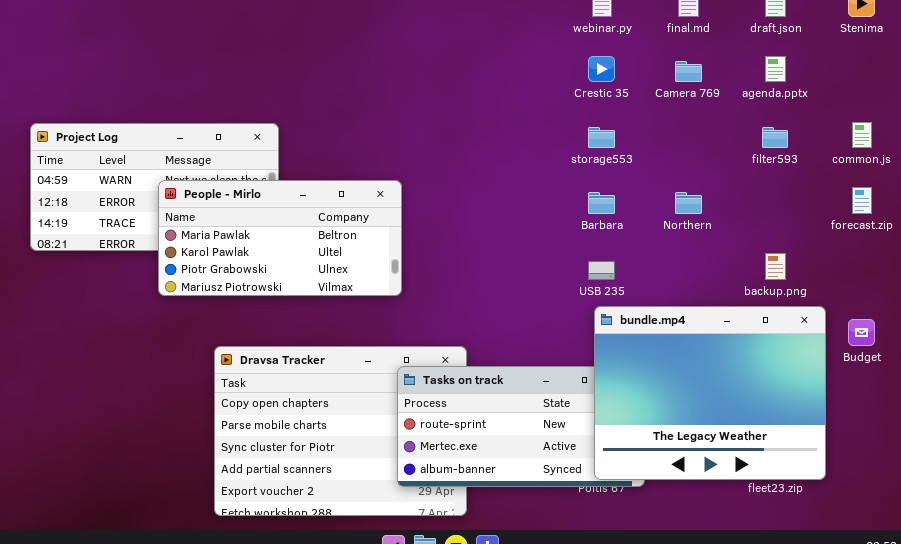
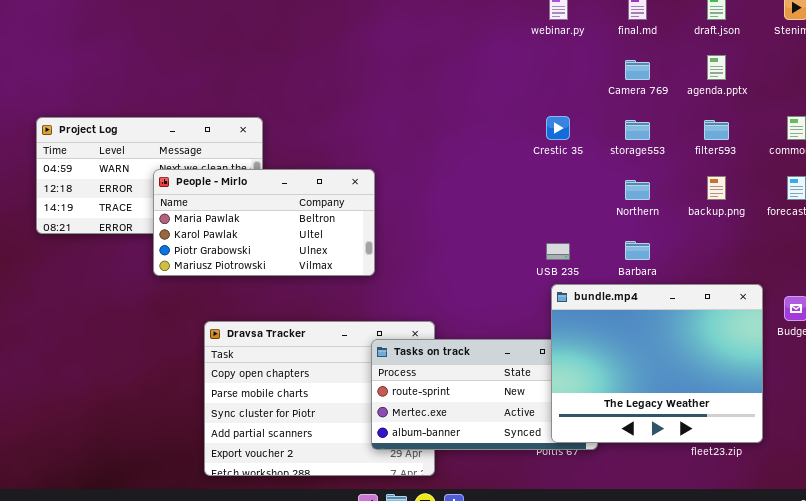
Crestic 35: [588,56,615,82] -> [546,116,570,140], moved
storage553: [588,127,615,148] -> [625,120,650,140], moved
Barbara: [588,192,615,214] -> [625,241,650,260], moved
backup.png: [765,253,786,280] -> [707,176,726,200], moved

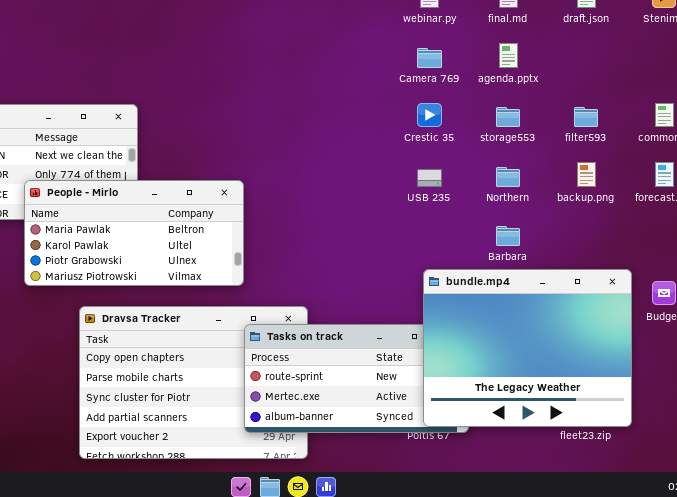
agenda.pptx: [707,55,726,80] -> [499,43,518,68], moved
Camera 769: [625,60,650,80] -> [417,48,442,68], moved
People - Mirlo: [153,169,375,276] -> [24,180,244,286], moved
USB 235: [546,243,570,260] -> [417,169,442,187], moved

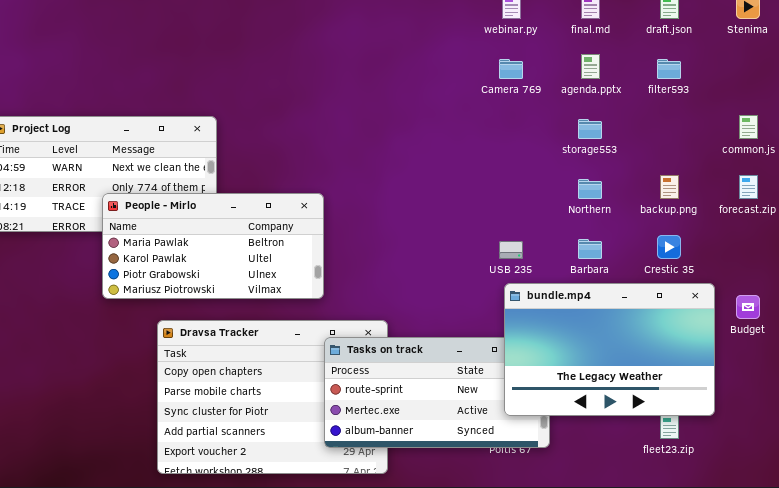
Crestic 35: [417,103,442,127] -> [657,235,681,259], moved
filter593: [574,107,598,127] -> [657,59,681,79], moved
USB 235: [417,169,442,187] -> [499,241,523,259], moved
bundle.mp4: [423,269,632,427] -> [504,283,715,416], resized

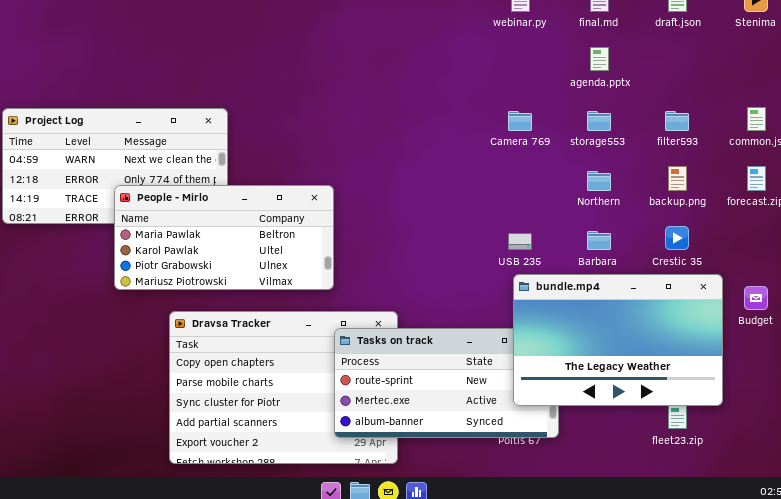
Camera 769: [499,59,523,79] -> [508,111,532,131], moved
filter593: [657,59,681,79] -> [665,111,689,131], moved

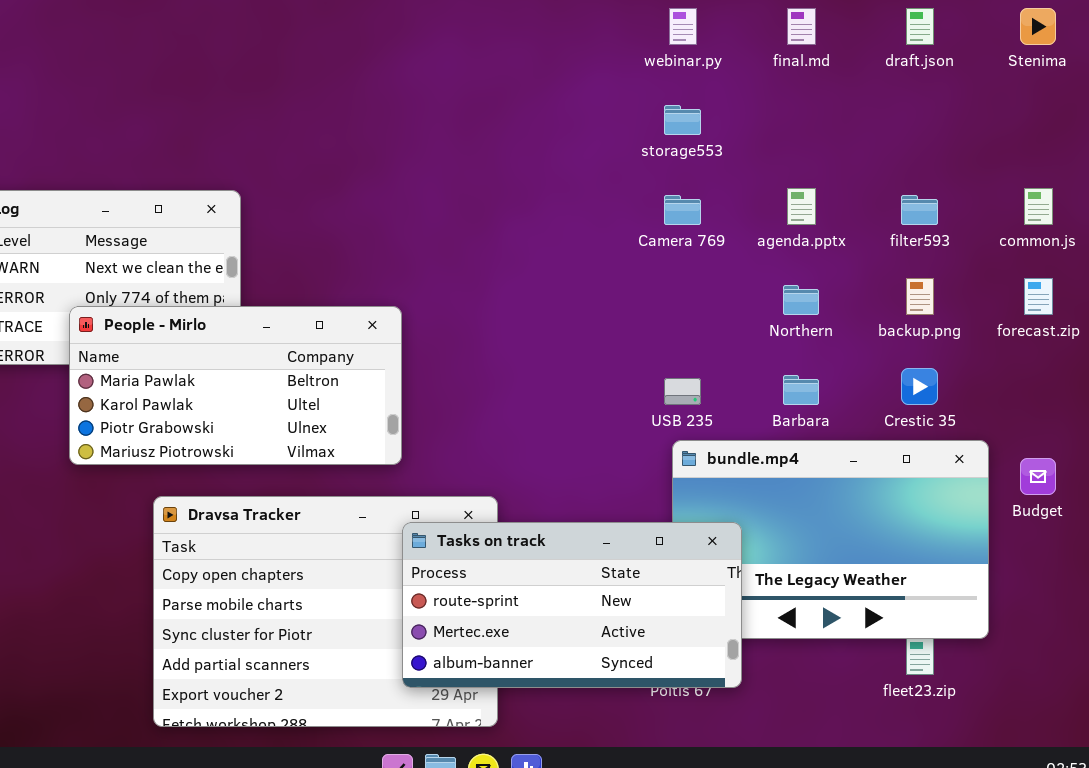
agenda.pptx: [590,47,609,71] -> [787,188,816,225], moved
storage553: [587,111,611,131] -> [664,105,701,135], moved
Tasks on track: [334,328,559,438] -> [402,522,742,688], raised

